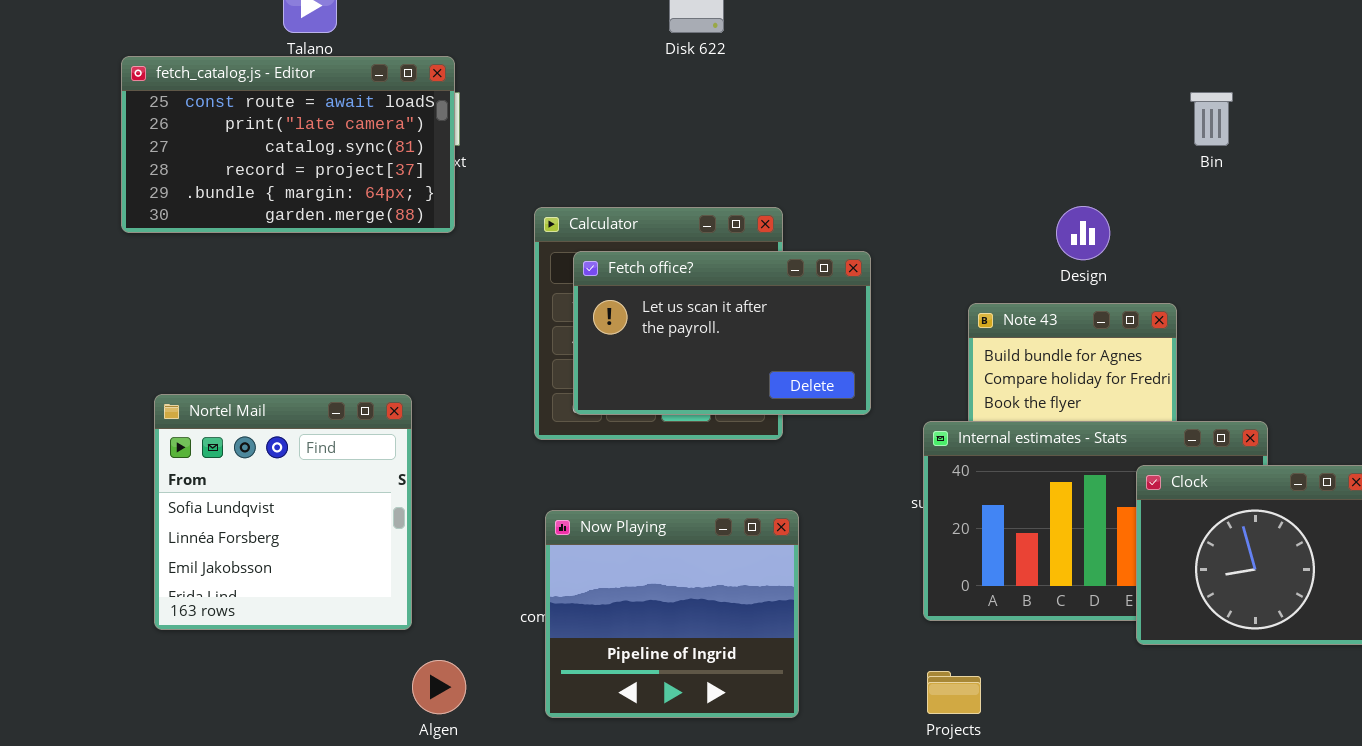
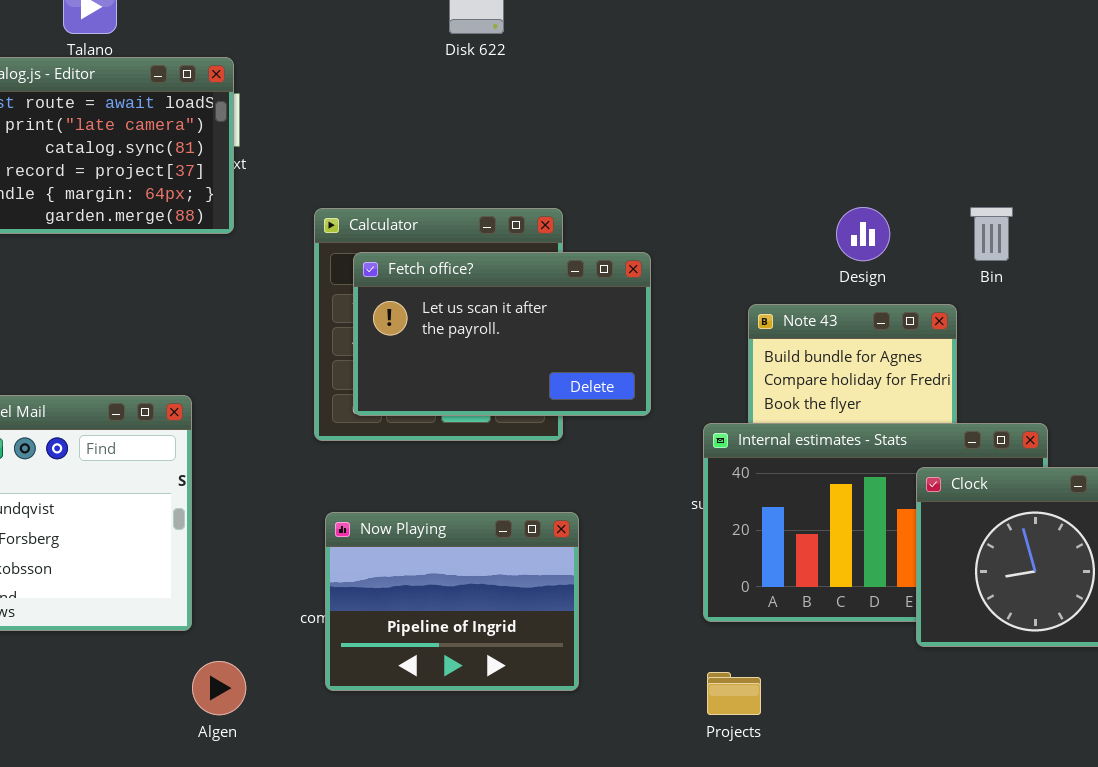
Bin: [1190,92,1233,146] -> [970,207,1013,261], moved
Now Playing: [545,510,799,718] -> [325,512,579,691], resized

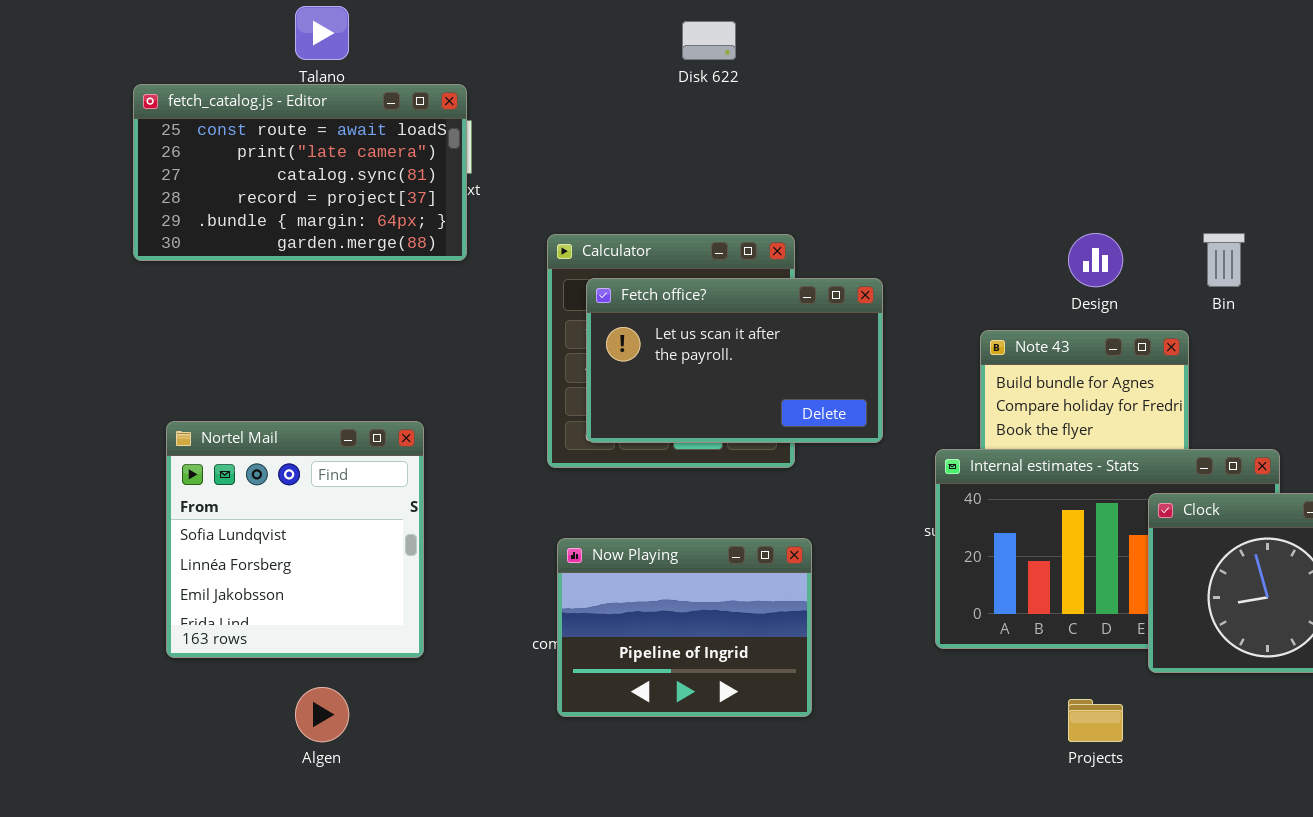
Algen: [192,661,246,715] -> [295,687,349,742], moved
Projects: [707,672,761,715] -> [1068,699,1123,742], moved

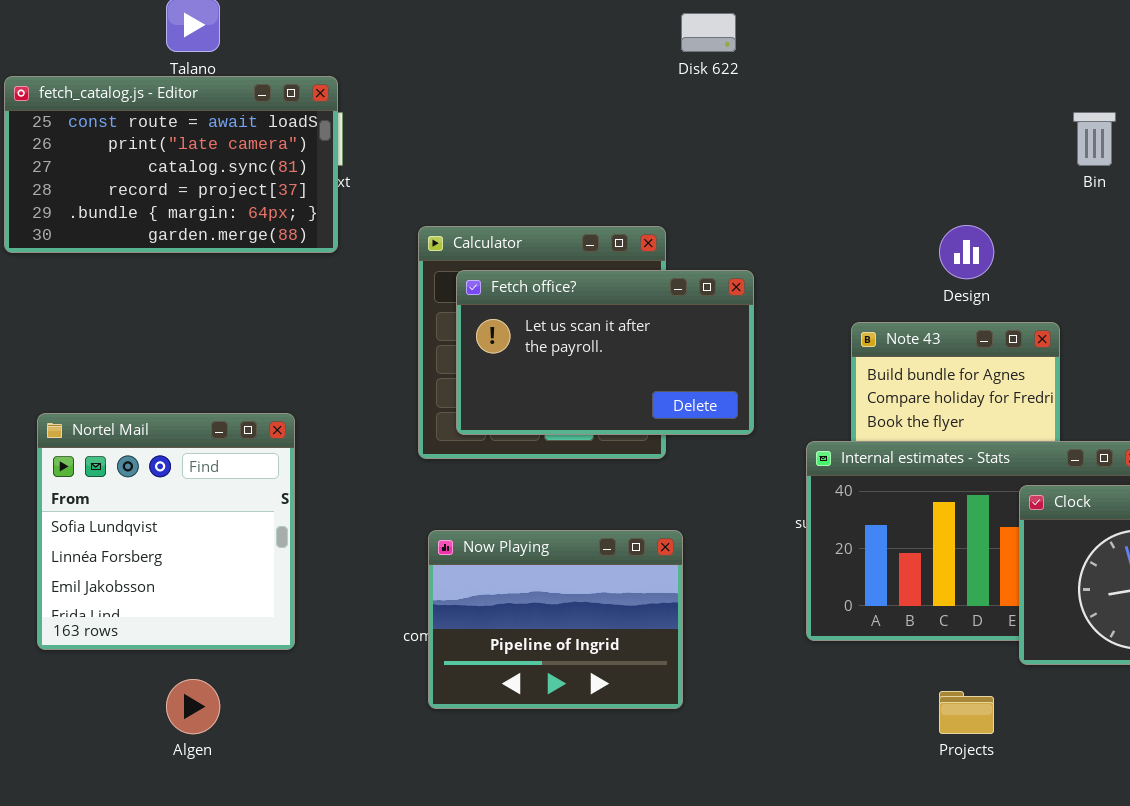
Disk 622: [682,21,736,60] -> [681,13,736,52], moved
Bin: [1203,233,1245,287] -> [1073,112,1116,166], moved

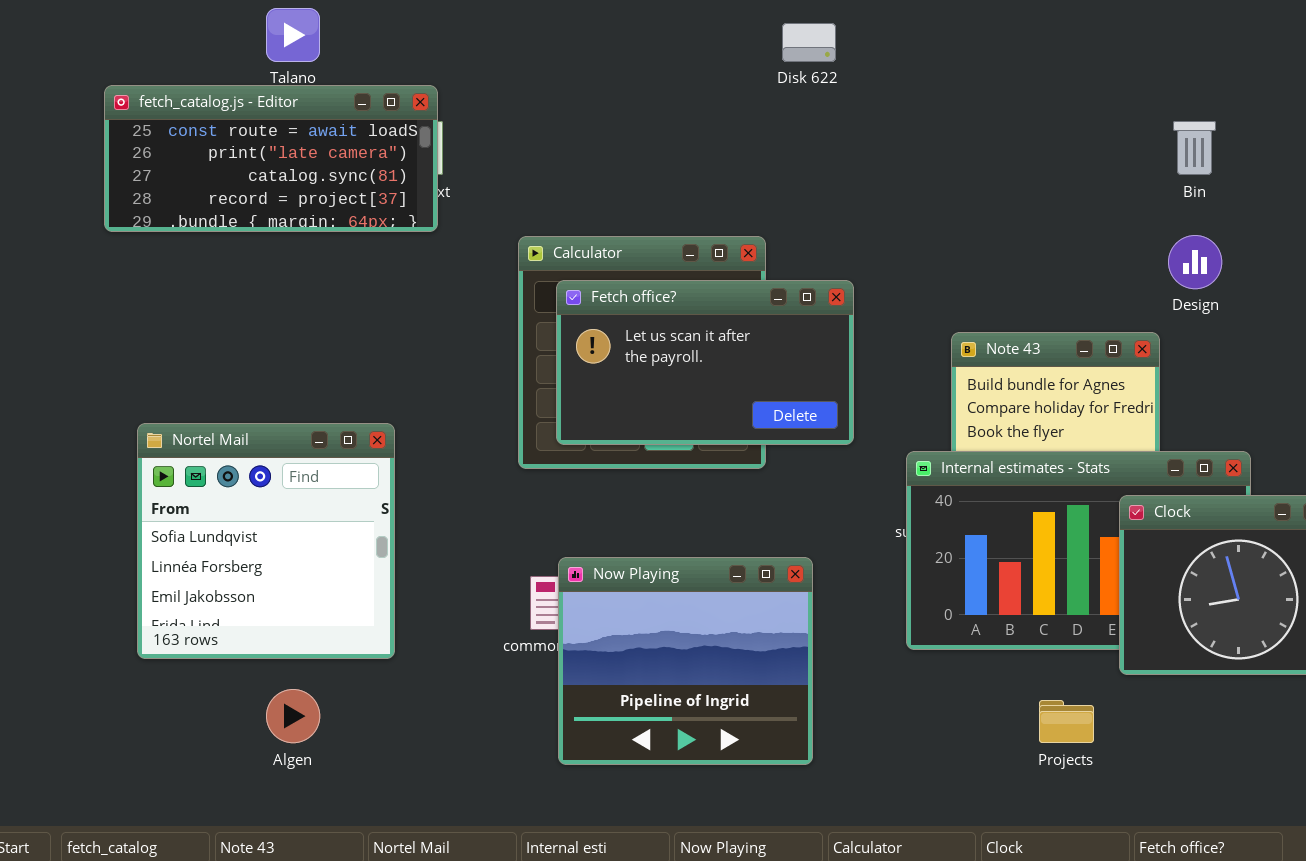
fetch_catalog.js - Editor: [4,76,338,253] -> [104,85,438,232], resized
Design: [939,225,994,279] -> [1168,235,1222,289], moved
Now Playing: [428,530,683,709] -> [558,557,813,765], moved, resized

